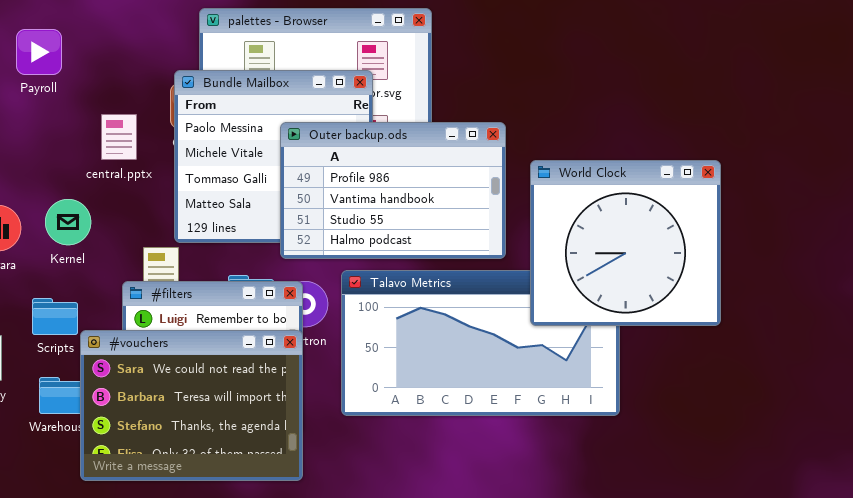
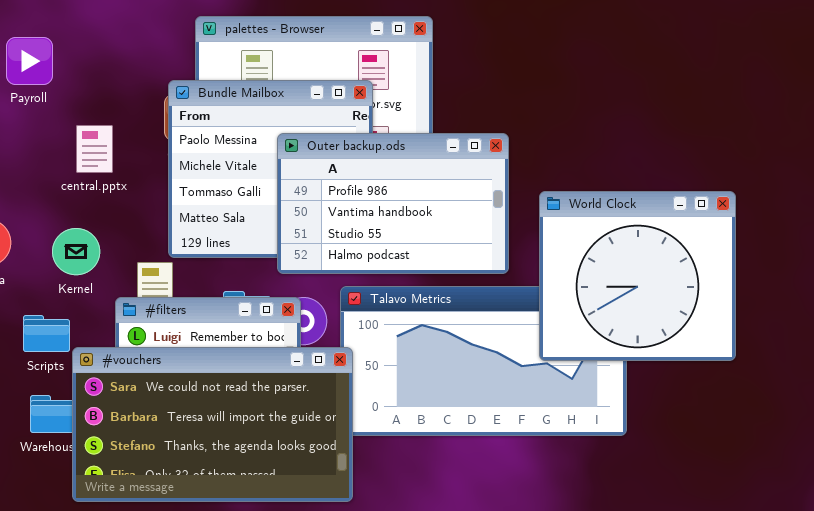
central.pptx: [101,114,137,160] -> [76,125,113,173], moved
World Clock: [530,160,721,326] -> [539,191,736,361], moved
Kernel: [45,199,91,245] -> [52,228,100,275], moved
#vouchers: [80,330,303,481] -> [72,347,353,502], resized

